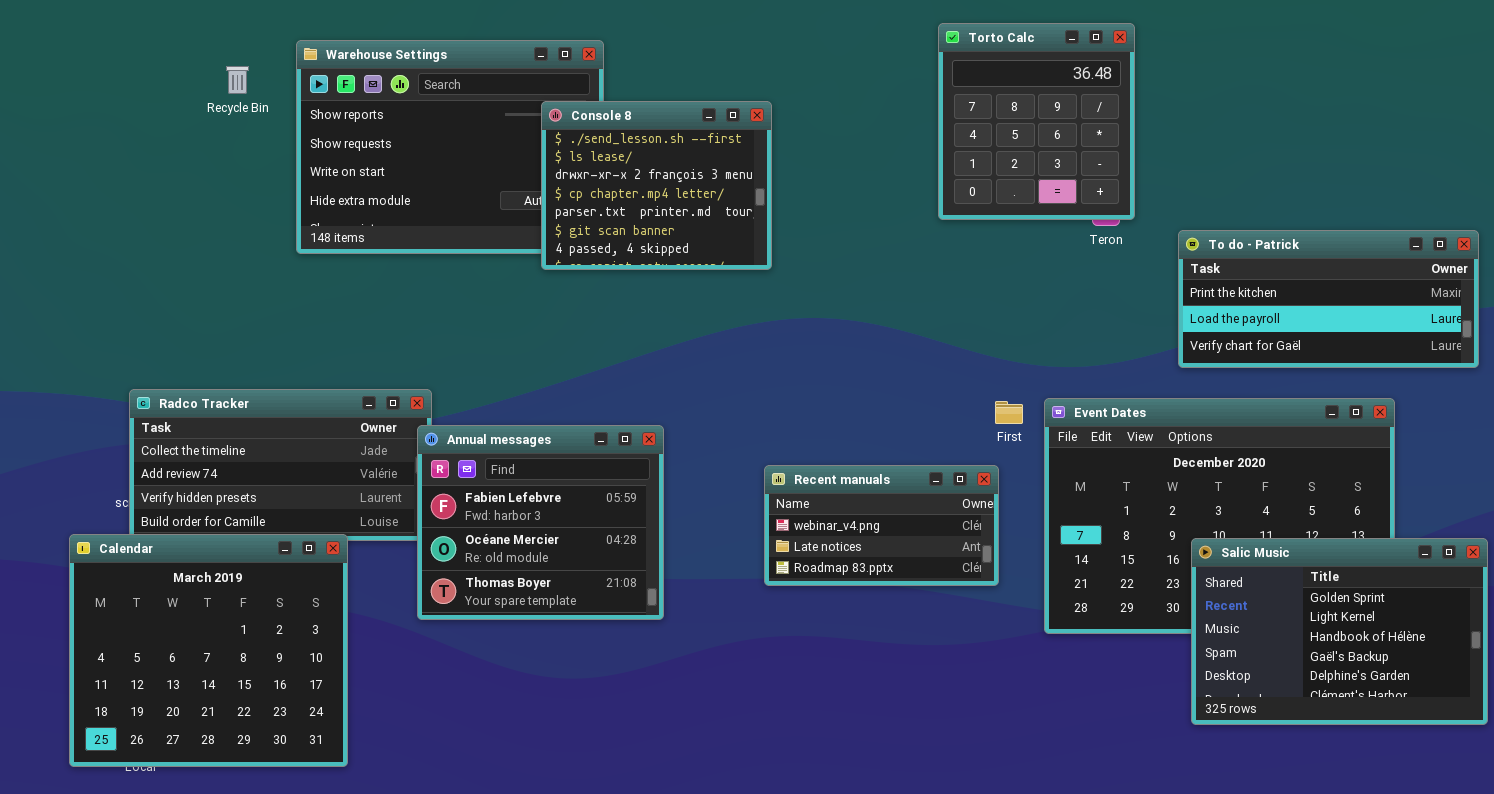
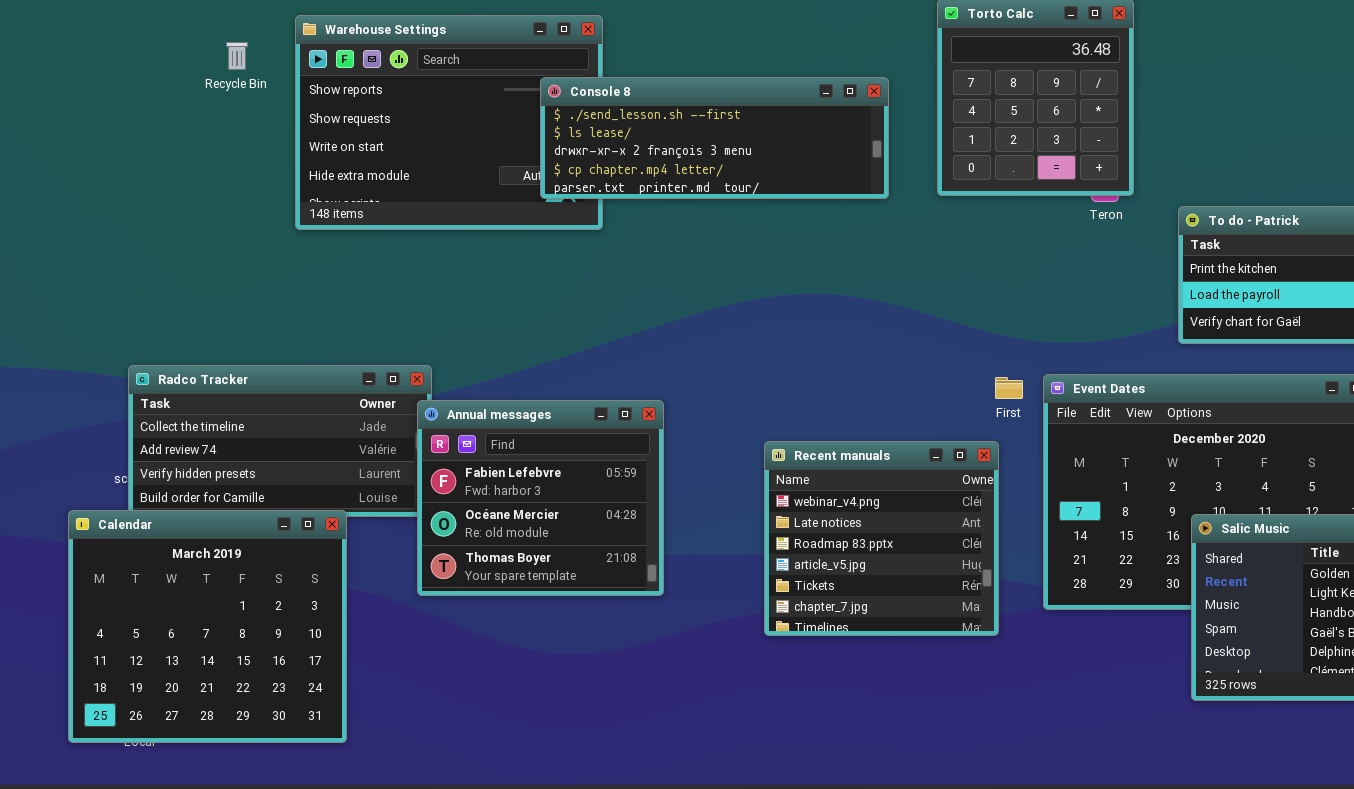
Console 8: [541,101,772,270] -> [540,77,889,199], resized
Recent manuals: [764,465,999,586] -> [764,441,999,636], resized

